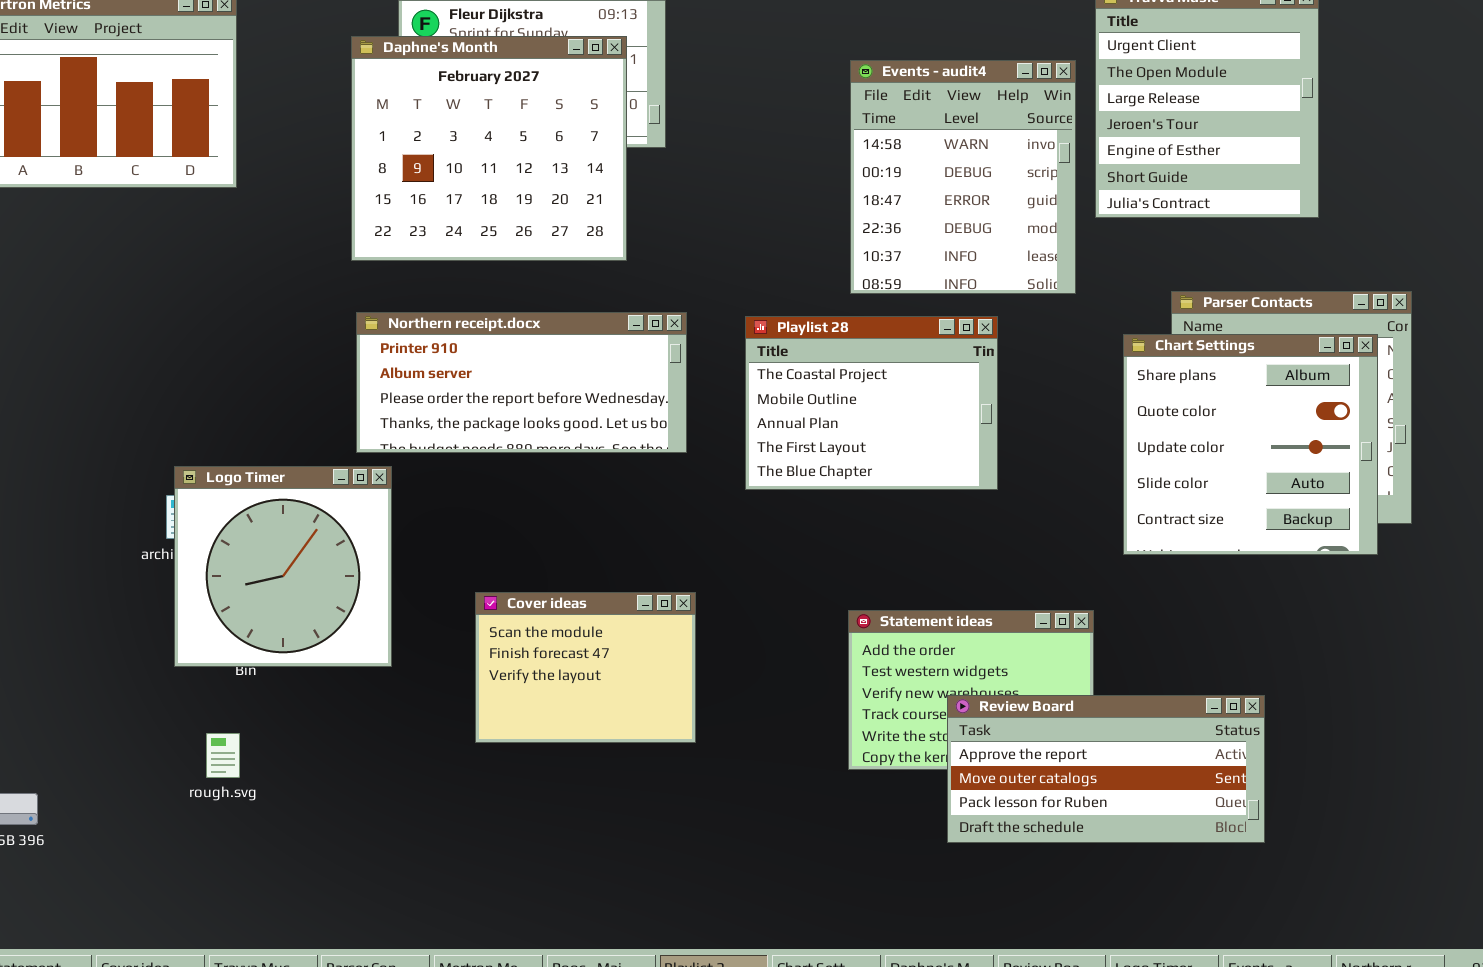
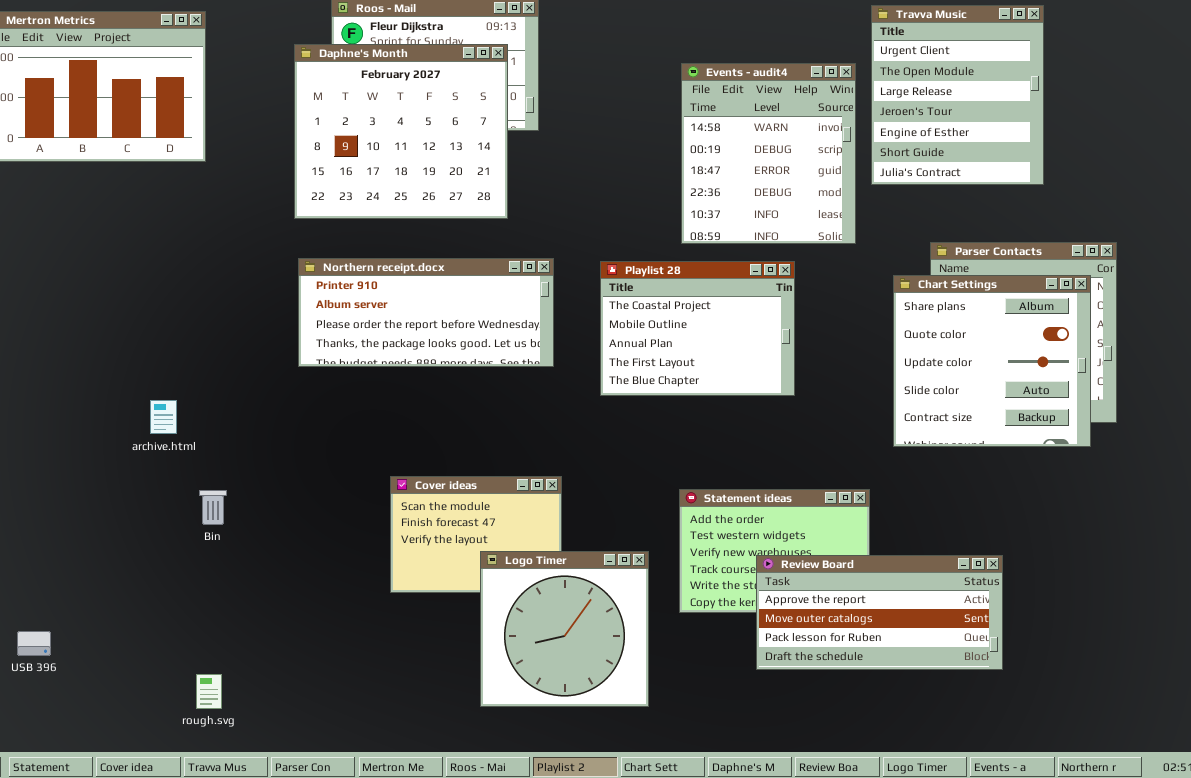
Logo Timer: [174,466,392,667] -> [480,551,649,707], moved
rough.svg: [206,733,240,778] -> [196,674,222,709], moved

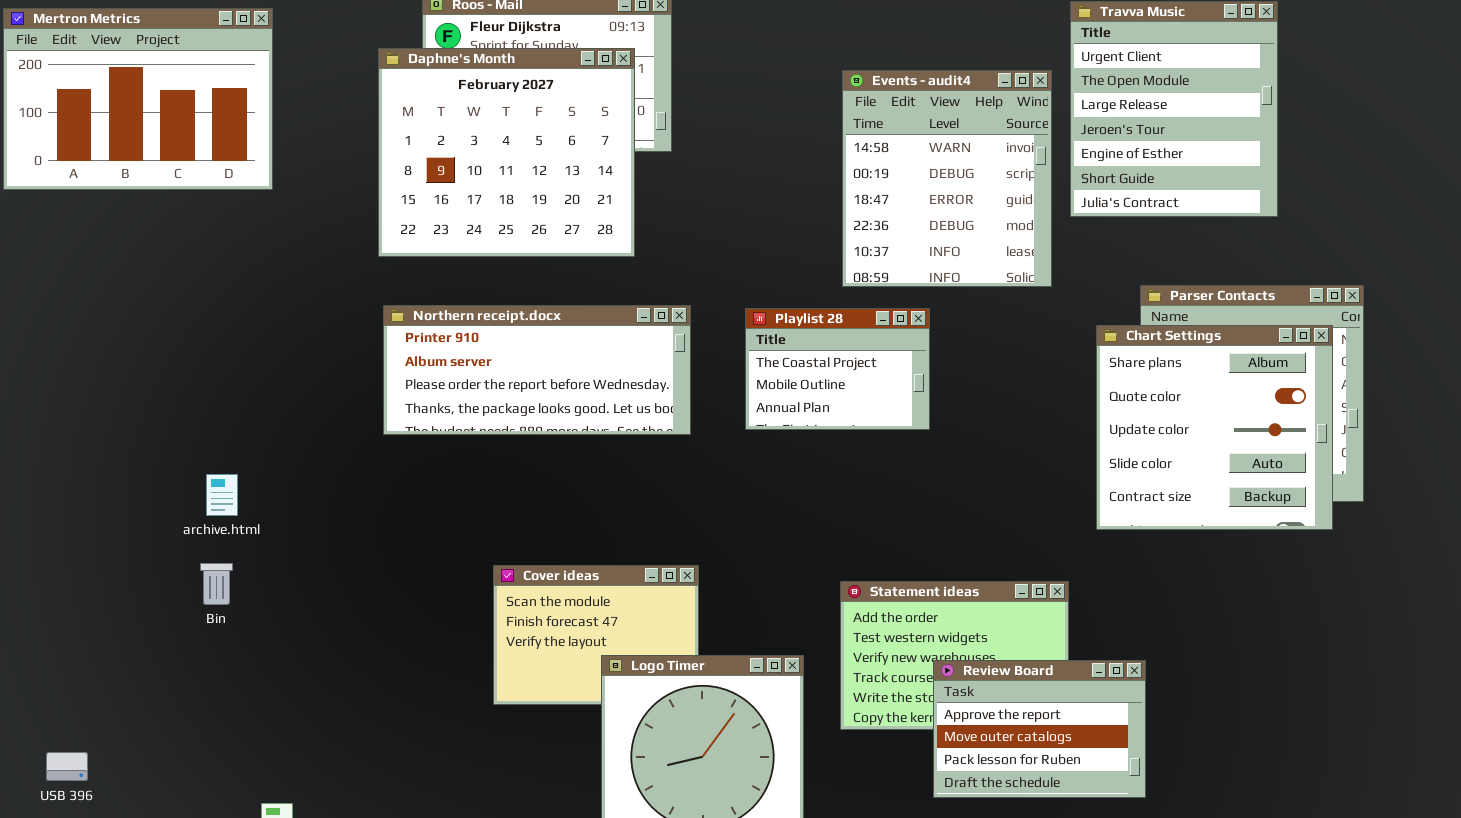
Playlist 28: [600,261,795,396] -> [745,308,930,430], resized
Bin: [199,490,227,525] -> [200,563,233,605], moved
Review Board: [756,555,1003,670] -> [933,660,1146,798], resized

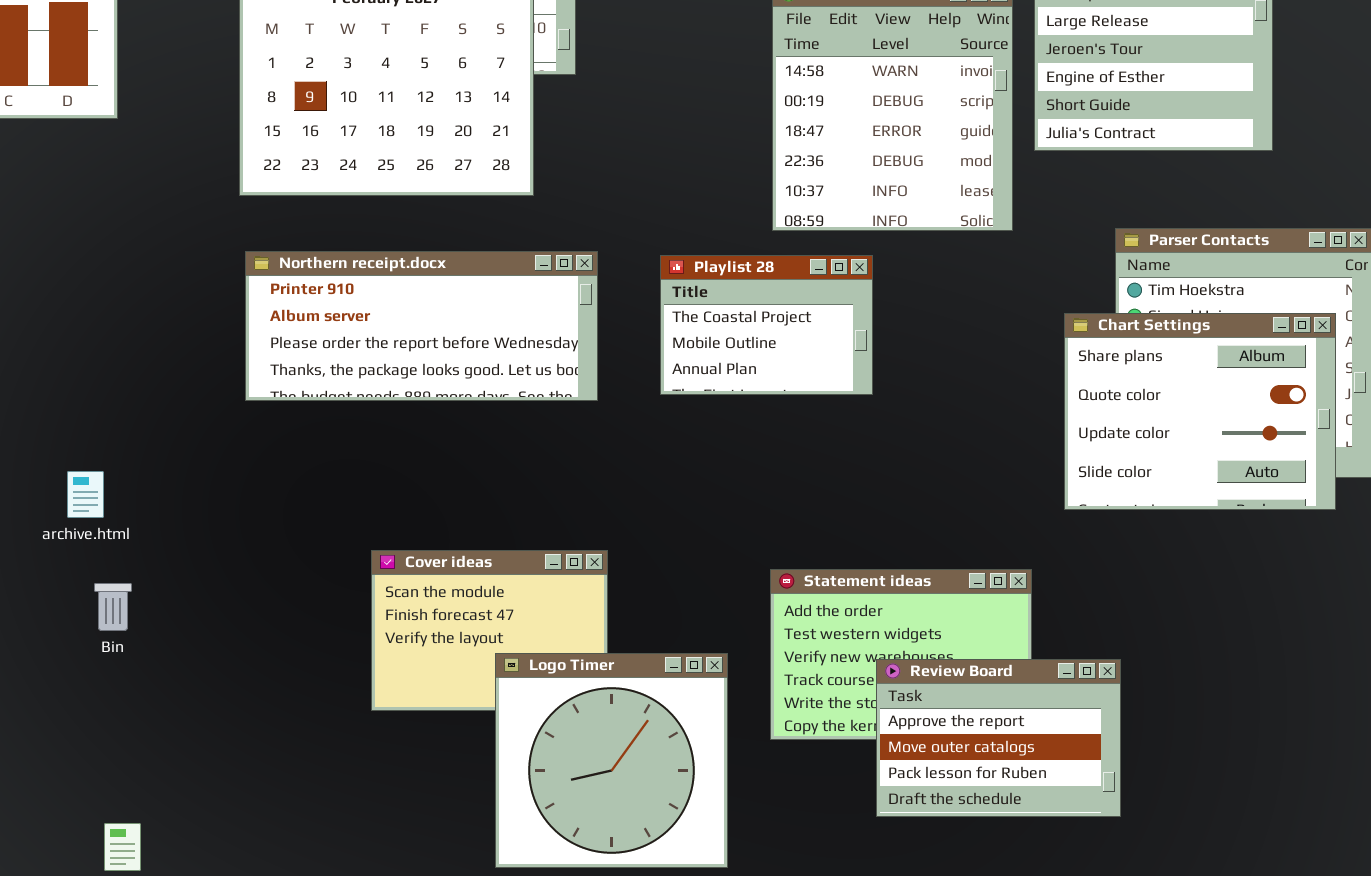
Chart Settings: [1096,325,1333,530] -> [1064,313,1336,510], resized
archive.html: [206,474,238,516] -> [67,471,104,518], moved
Bin: [200,563,233,605] -> [94,583,132,631], moved

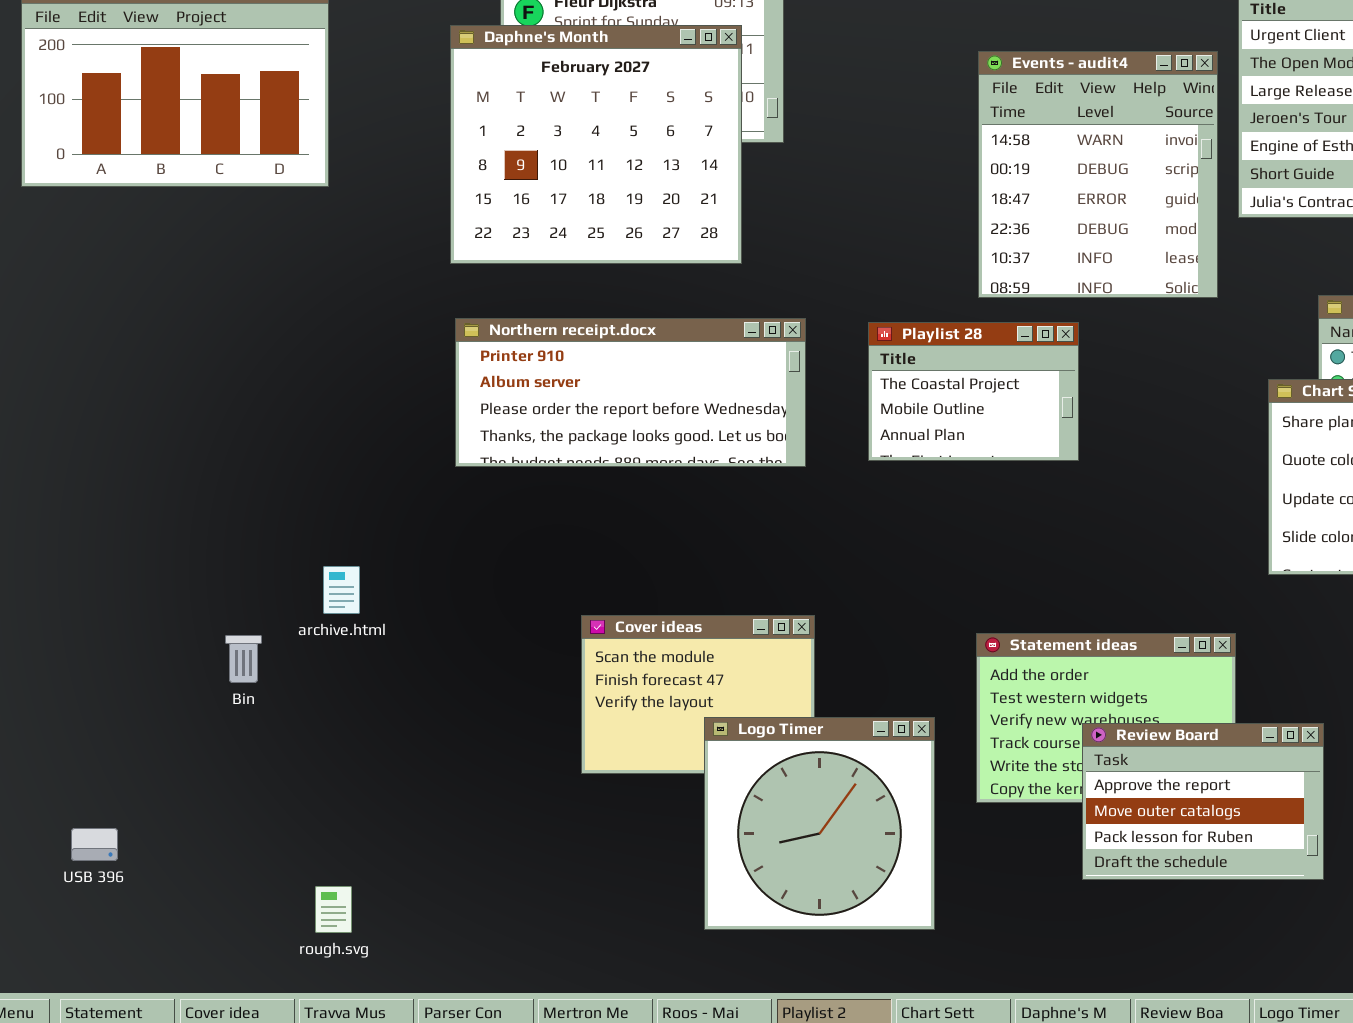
archive.html: [67,471,104,518] -> [323,566,360,614], moved
Bin: [94,583,132,631] -> [225,635,262,683], moved

